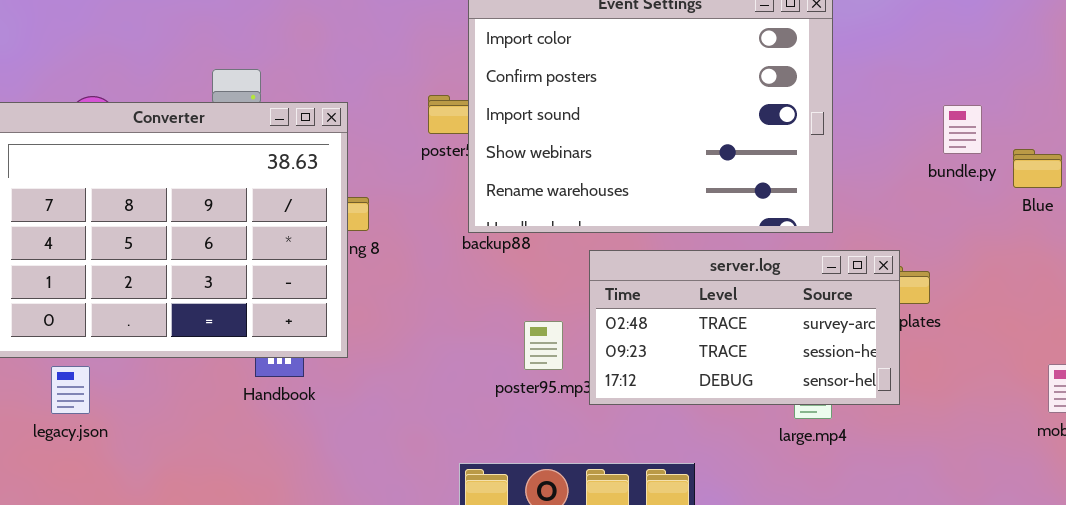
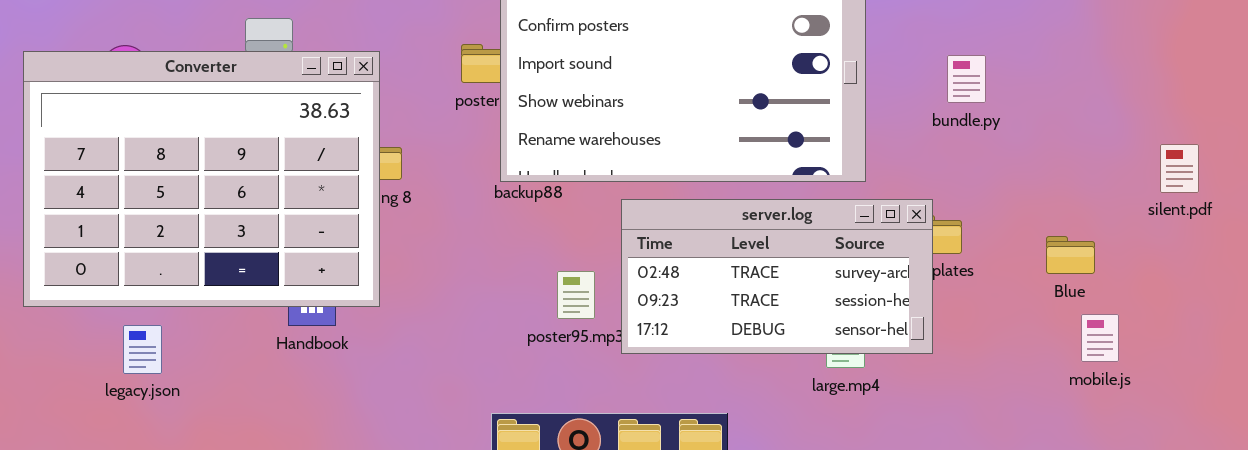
bundle.py: [943,105,982,154] -> [947,55,986,103], moved
Blue: [1013,149,1062,188] -> [1046,236,1095,274], moved
legacy.json: [51,366,90,414] -> [123,325,162,374], moved

